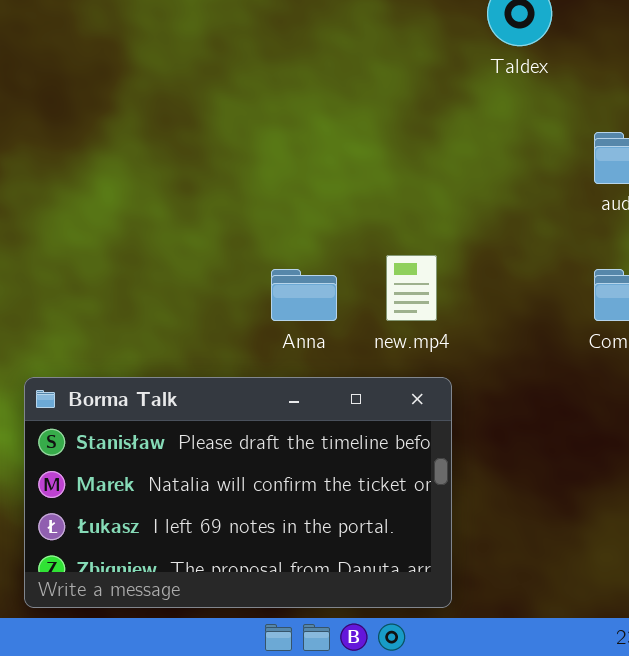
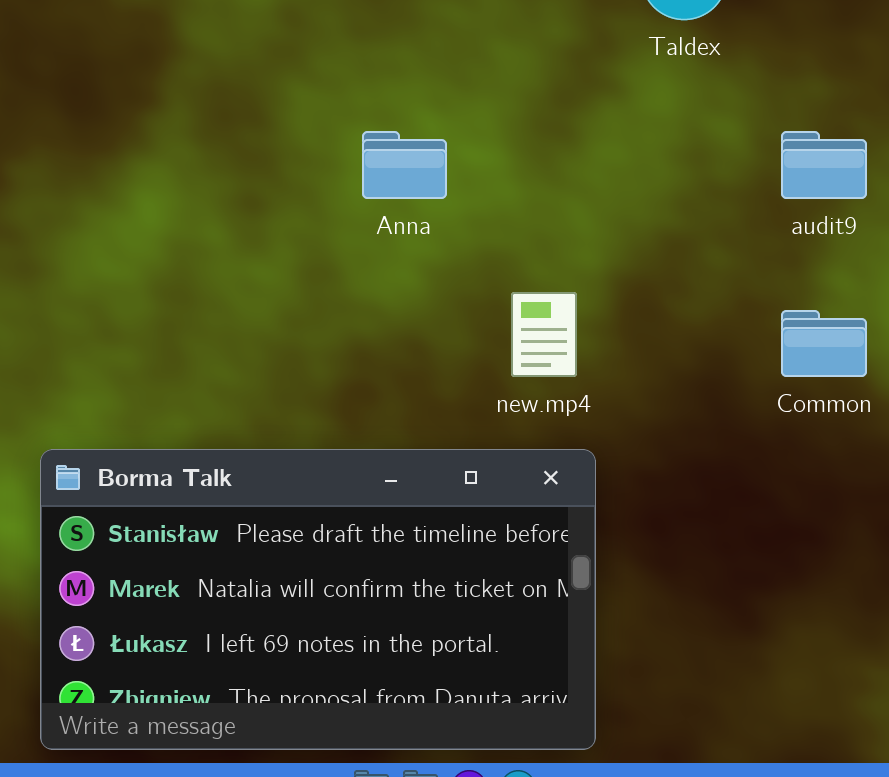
Anna: [271,269,337,321] -> [362,131,447,199], moved

